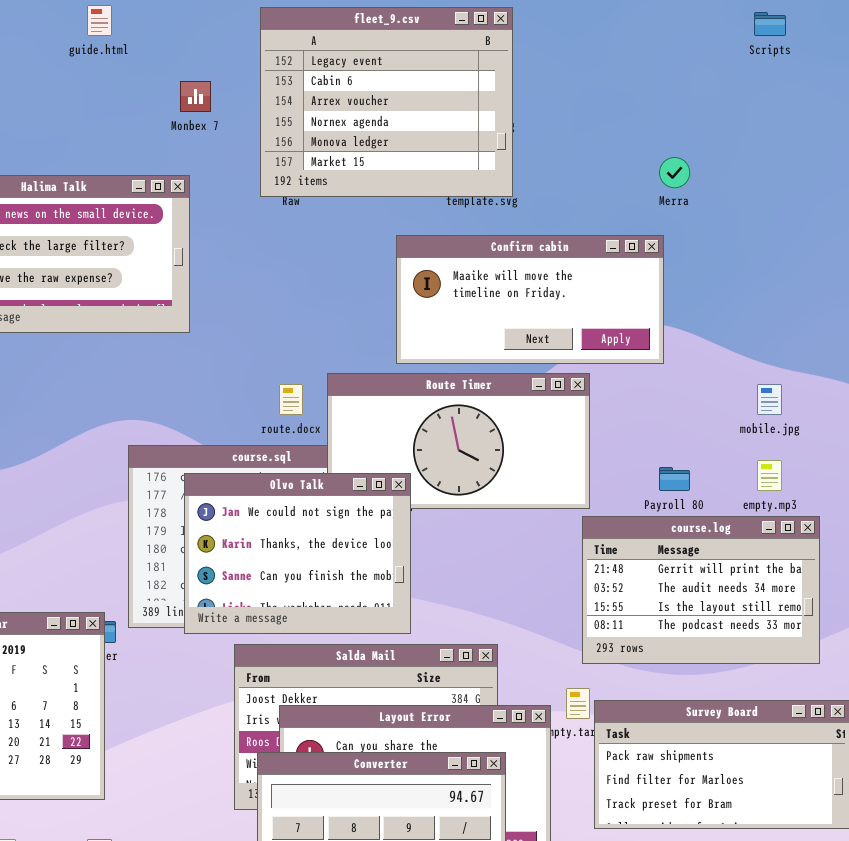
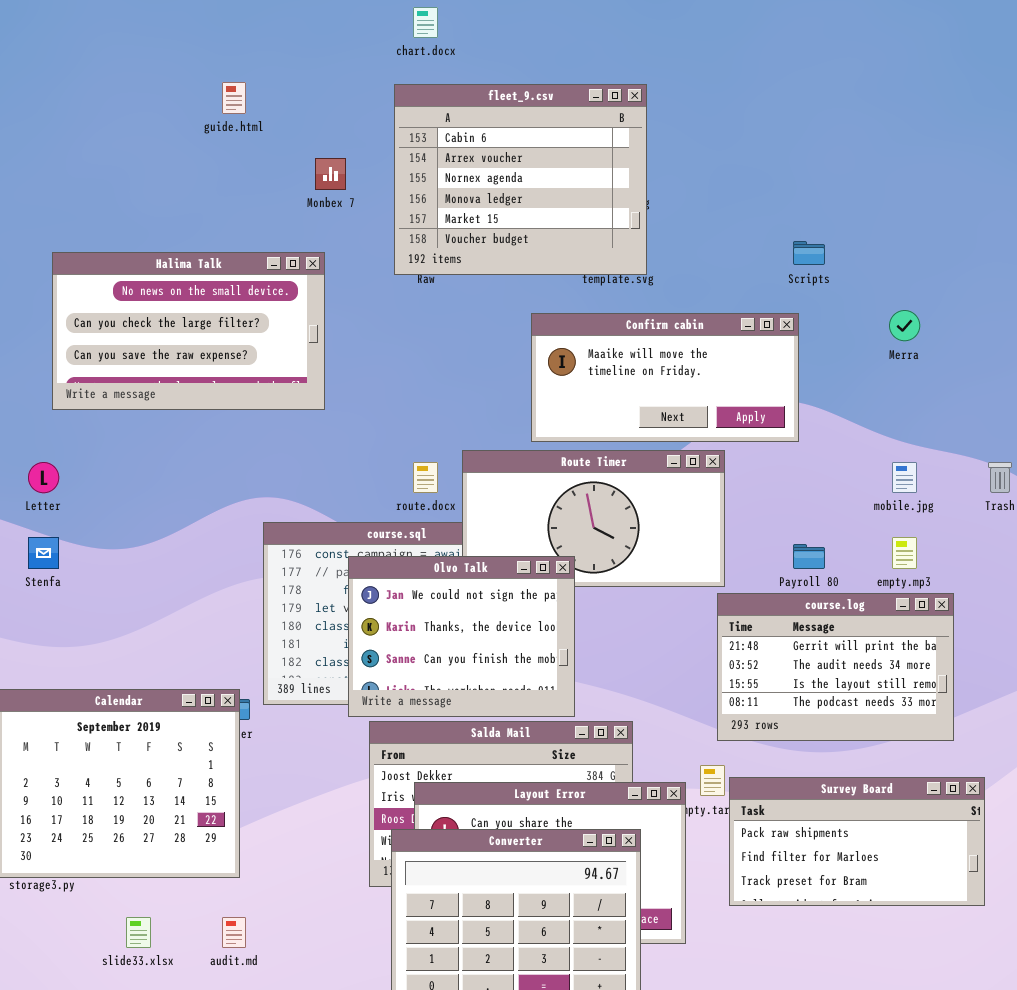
fleet_9.csv: [260,7,513,197] -> [394,84,647,275], scrolled down 1 row
Scripts: [754,12,786,36] -> [793,241,825,265], moved
Merra: [659,157,690,188] -> [889,310,920,341], moved
Olvo Talk: [184,473,411,634] -> [348,556,575,717], moved

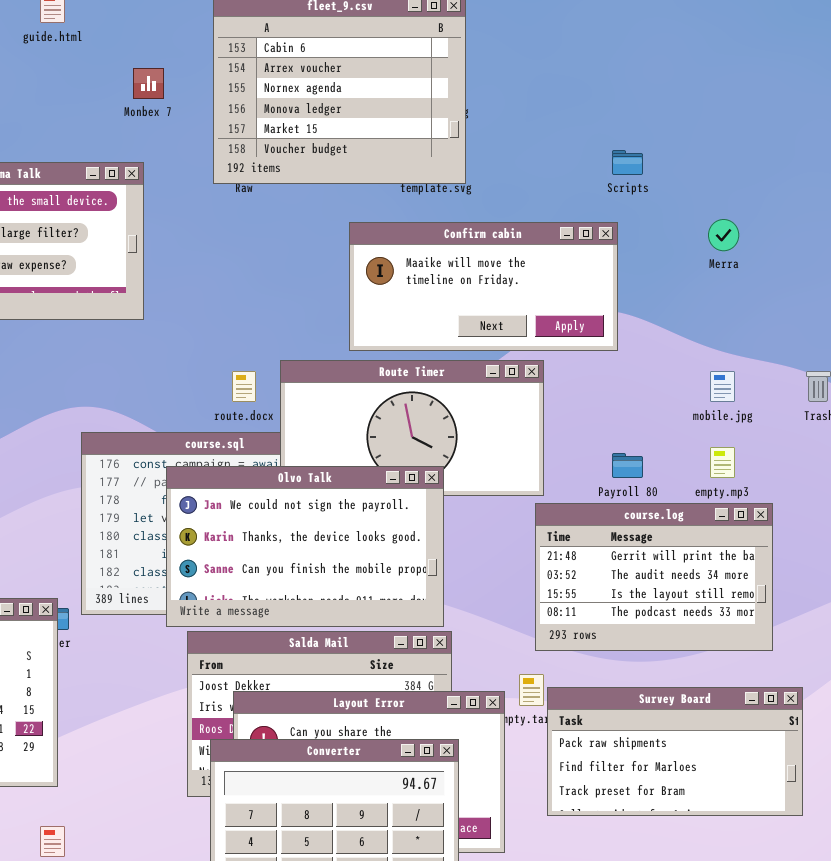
Olvo Talk: [348,556,575,717] -> [166,466,444,627], resized

